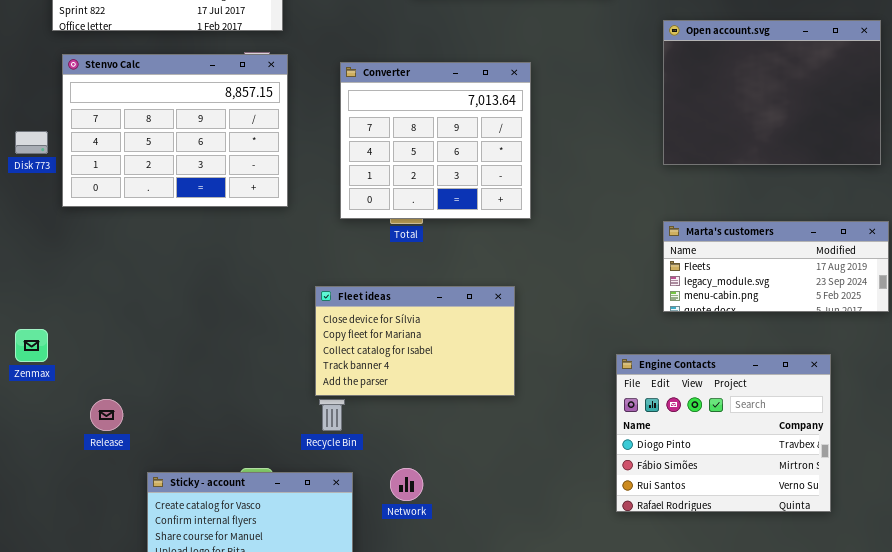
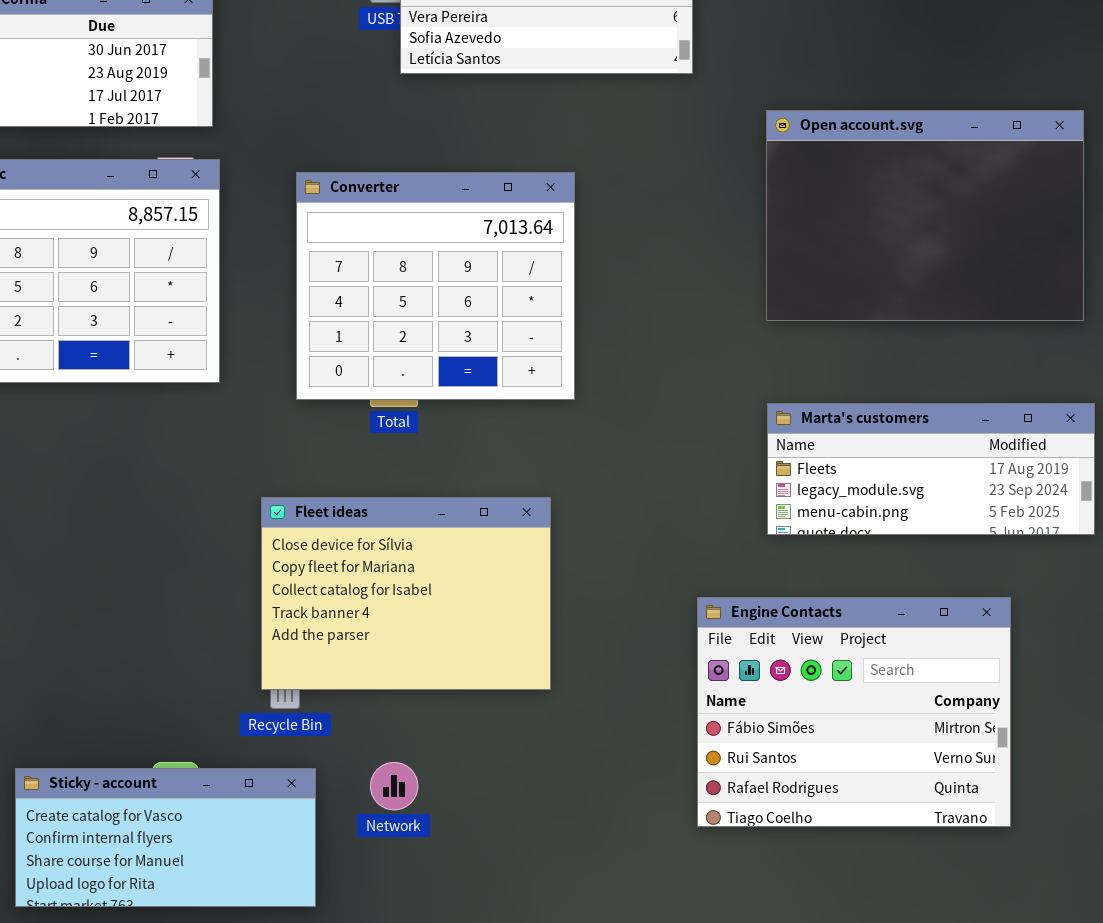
Fleet ideas: [315,286,515,396] -> [261,497,551,690], resized
Engine Contacts: [616,354,831,512] -> [697,597,1011,827], scrolled down 1 row

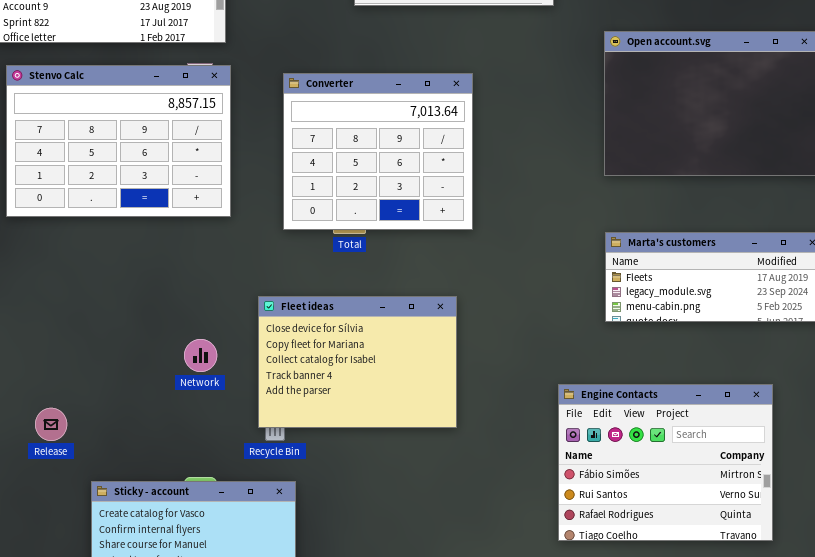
Engine Contacts: [697,597,1011,827] -> [558,384,773,541], moved
Network: [370,762,418,810] -> [184,339,217,372], moved

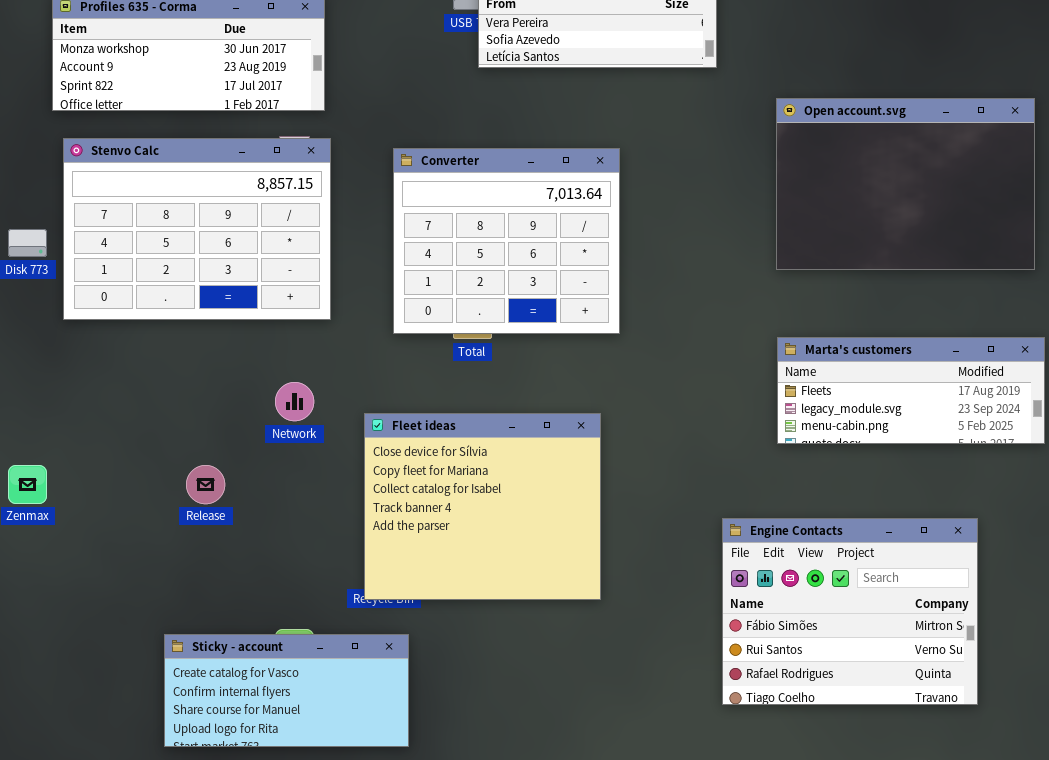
Fleet ideas: [258,296,457,428] -> [364,413,601,600], resized
Network: [184,339,217,372] -> [275,382,314,421], moved
Release: [35,408,67,441] -> [186,465,225,504], moved

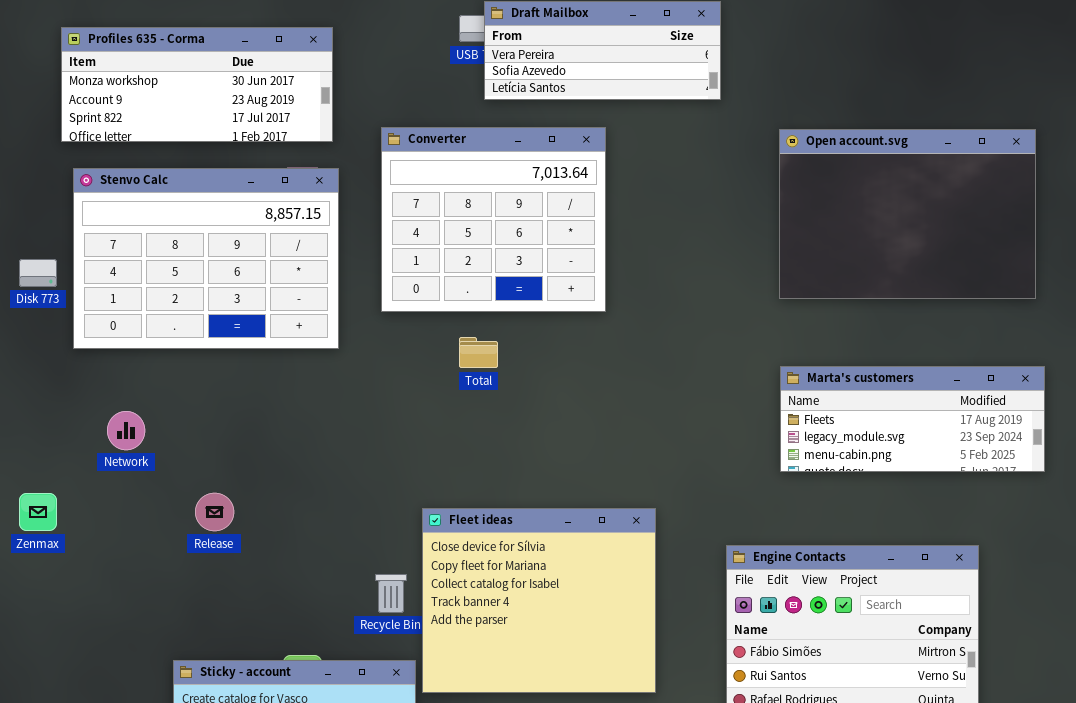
Converter: [393,148,620,334] -> [381,127,606,312], moved
Network: [275,382,314,421] -> [107,411,145,450], moved
Fleet ideas: [364,413,601,600] -> [422,508,656,693], moved

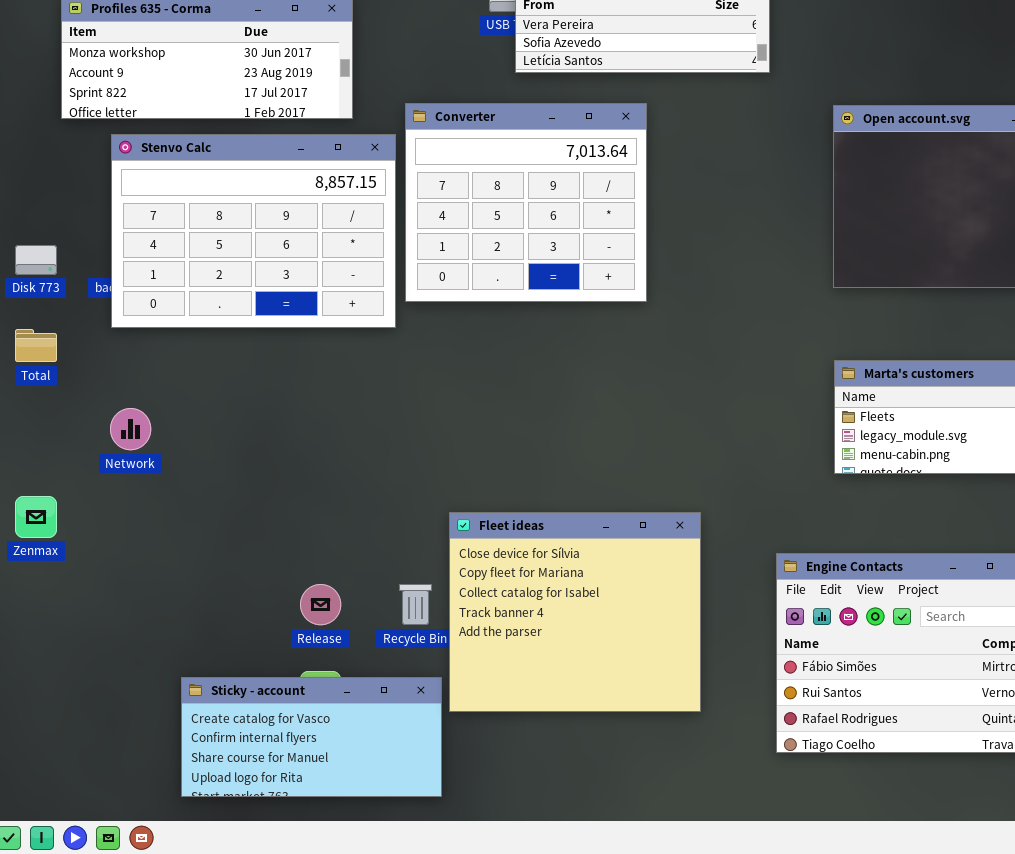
Stenvo Calc: [73,168,339,349] -> [111,134,396,328], moved
Total: [459,337,498,368] -> [15,329,57,362], moved
Release: [195,493,234,531] -> [300,584,341,625], moved

